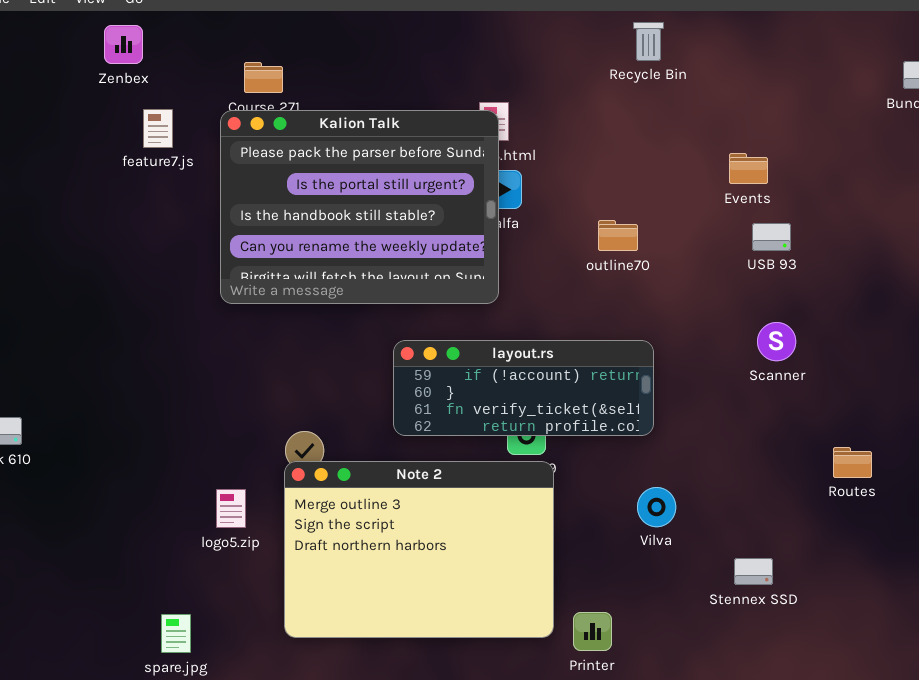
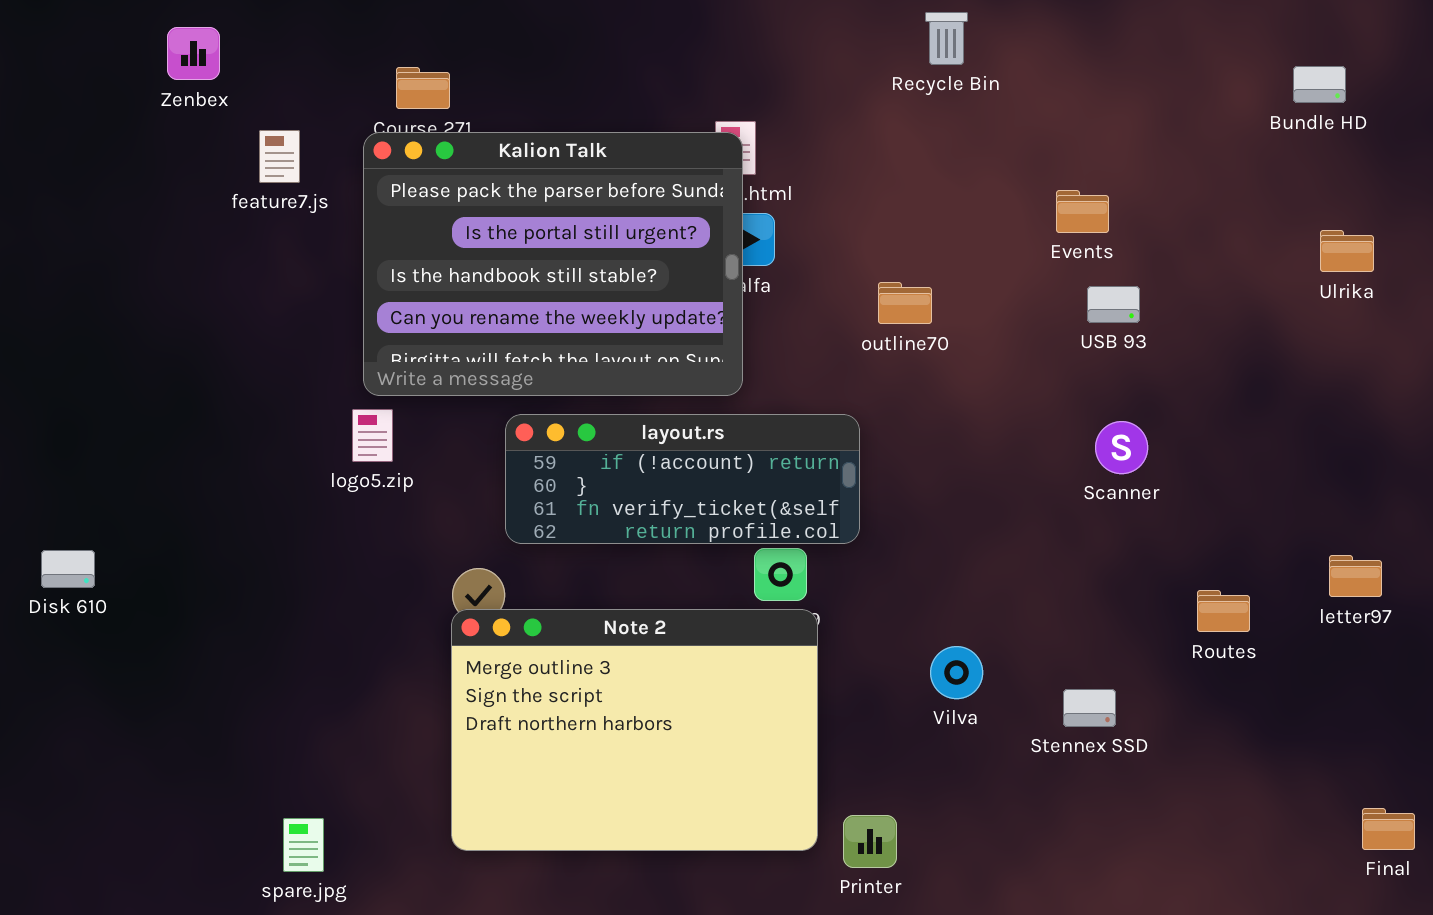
Zenbex: [104,25,143,64] -> [167,27,220,80], moved
layout.rs: [393,340,654,436] -> [505,414,860,544], moved
logo5.zip: [216,489,246,528] -> [352,409,393,462], moved
Stennex SSD: [734,558,773,585] -> [1063,689,1116,727], moved

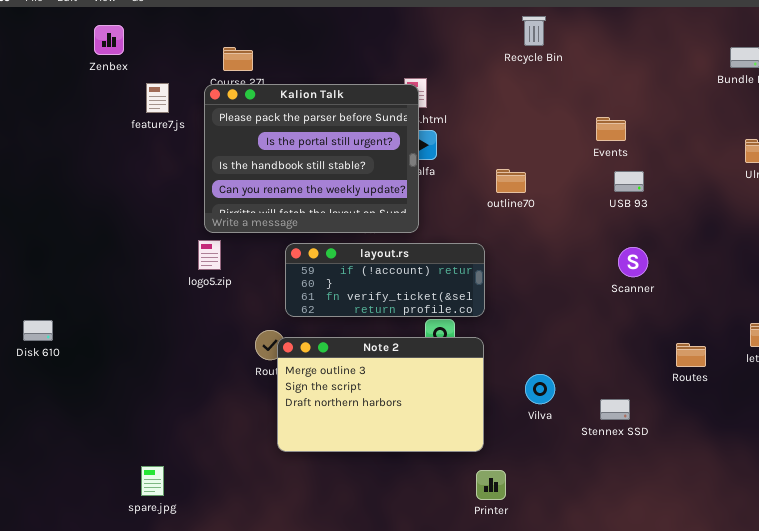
Note 2: [451,609,818,851] -> [277,337,484,452], moved, resized
spare.jpg: [283,818,324,872] -> [141,466,164,496], moved

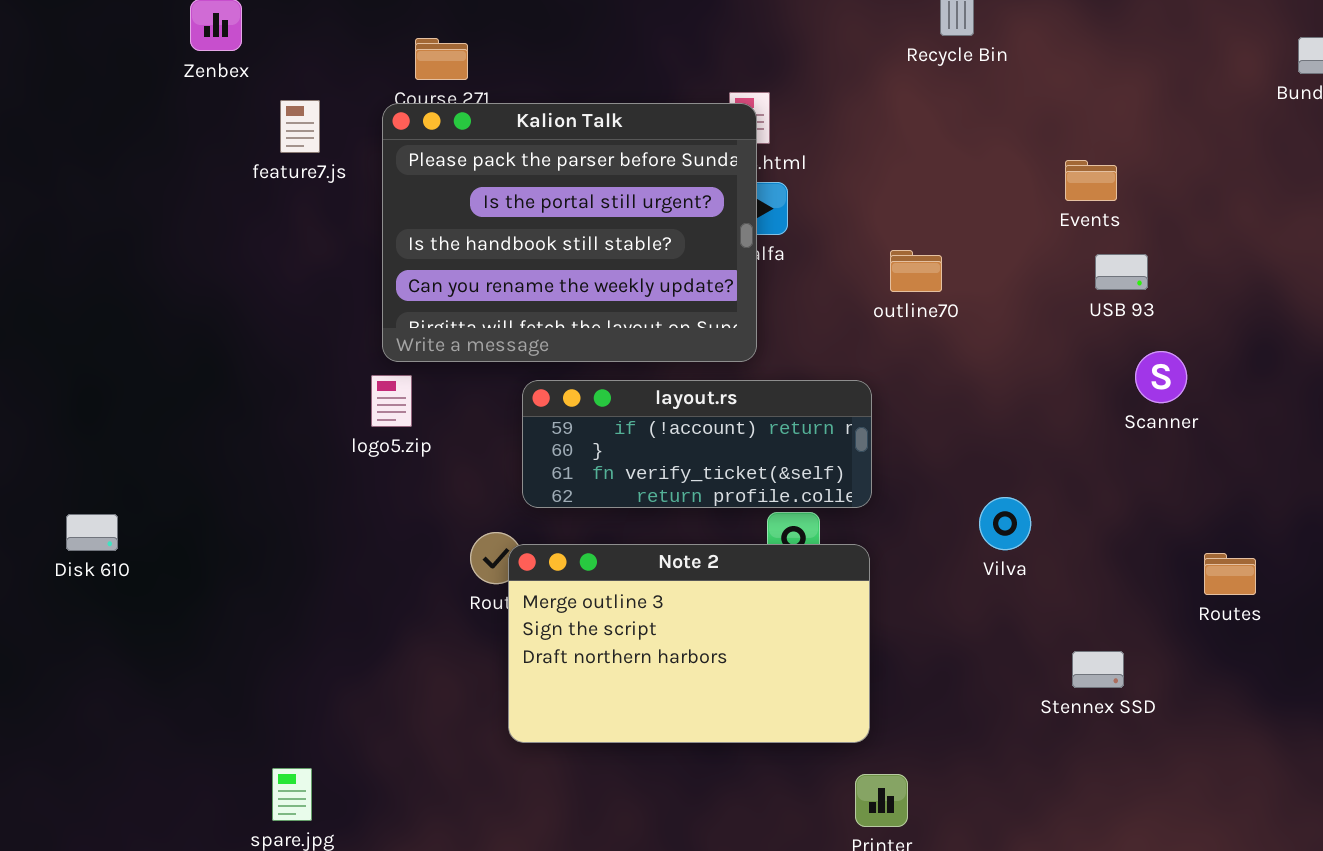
Scanner: [618,247,648,277] -> [1135,351,1187,403], moved
Vilva: [525,374,555,404] -> [979,497,1031,550], moved

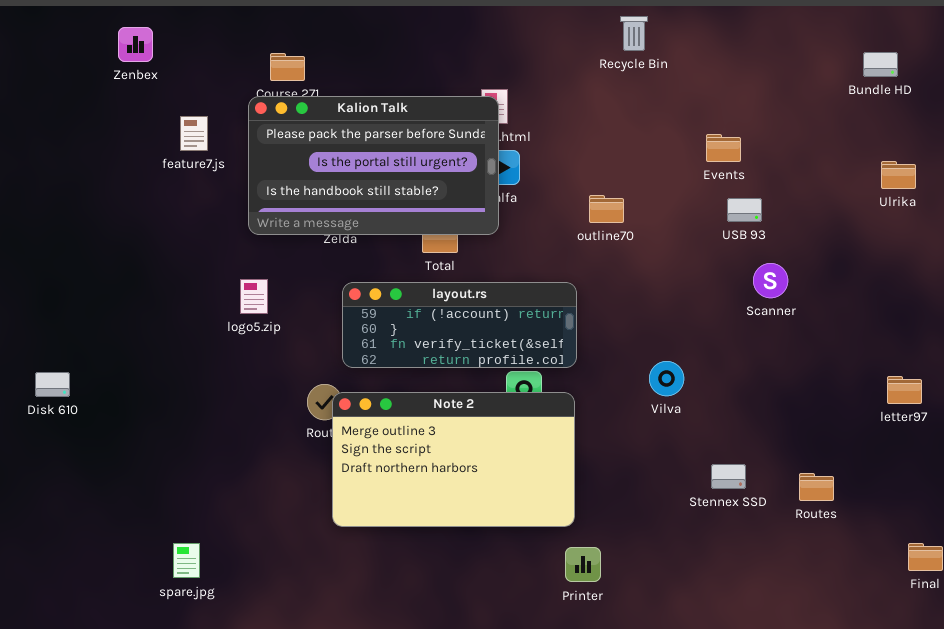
feature7.js: [280,100,320,153] -> [180,116,208,151], moved
Kalion Talk: [382,103,757,362] -> [248,96,499,235], resized
Routes: [1204,553,1256,595] -> [799,473,834,501], moved

